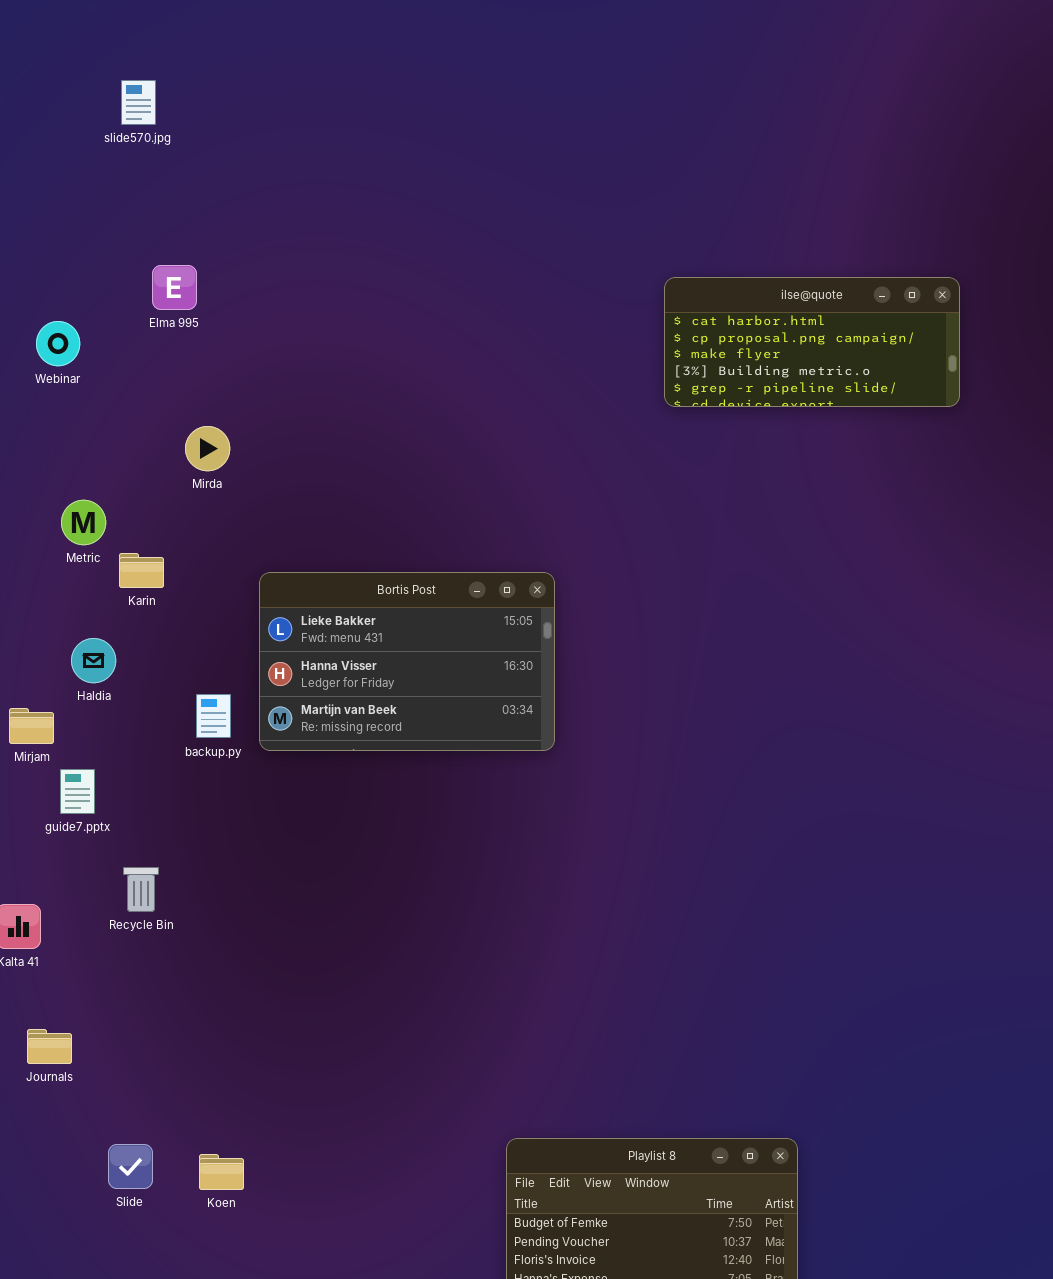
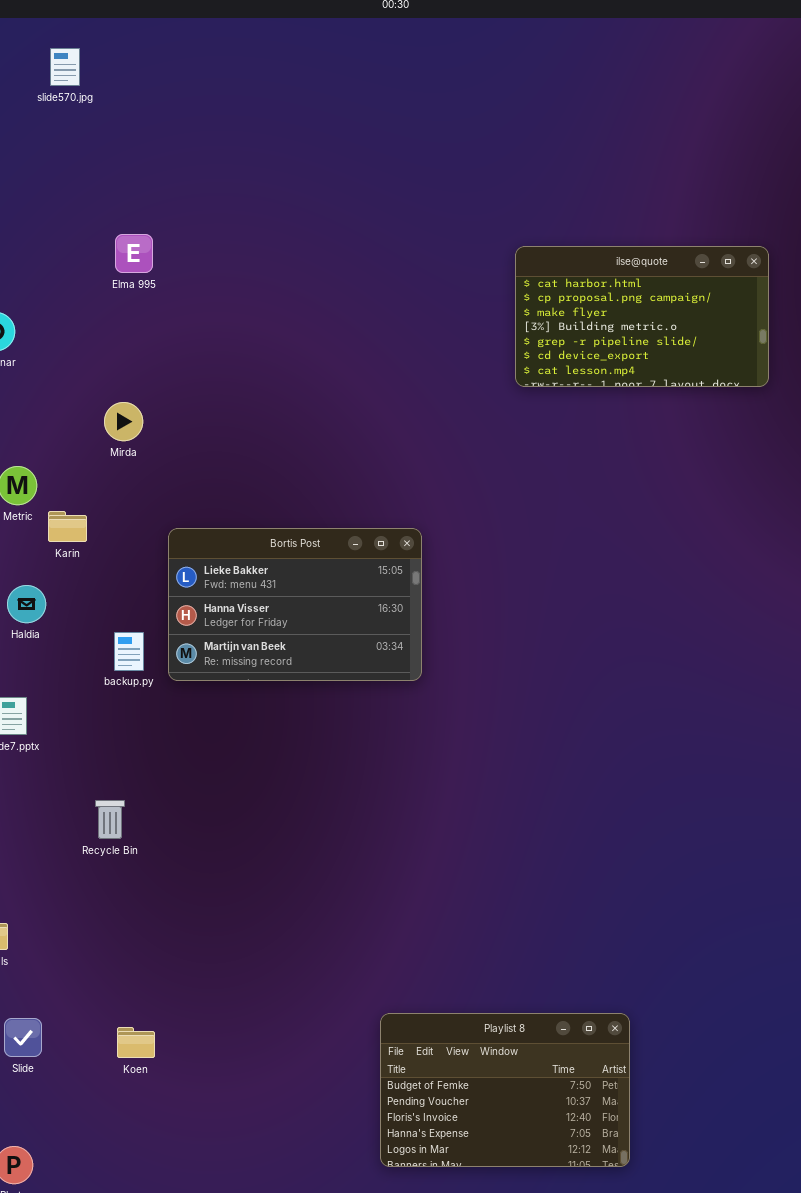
slide570.jpg: [121,80,156,125] -> [50,48,80,86], moved
Elma 995: [152,265,197,310] -> [115,234,153,273], moved
ilse@quote: [664,277,960,407] -> [515,246,769,387], resized
Recycle Bin: [123,867,159,912] -> [95,800,125,839], moved
Slide: [108,1144,153,1189] -> [4,1018,42,1057], moved

